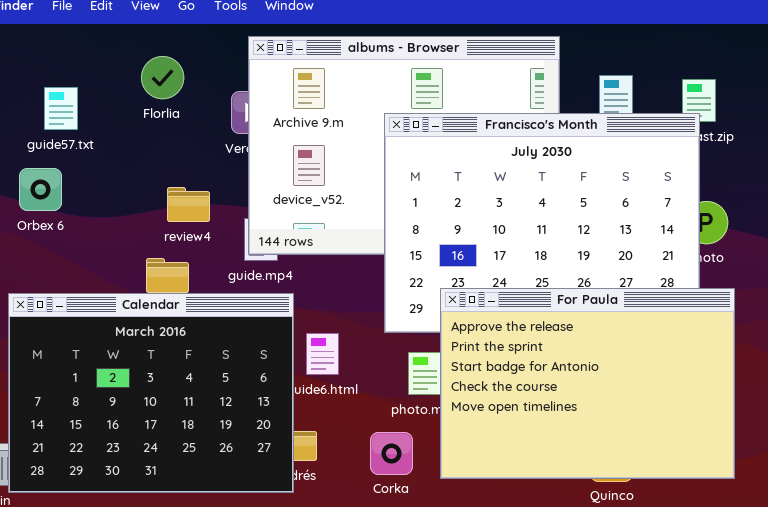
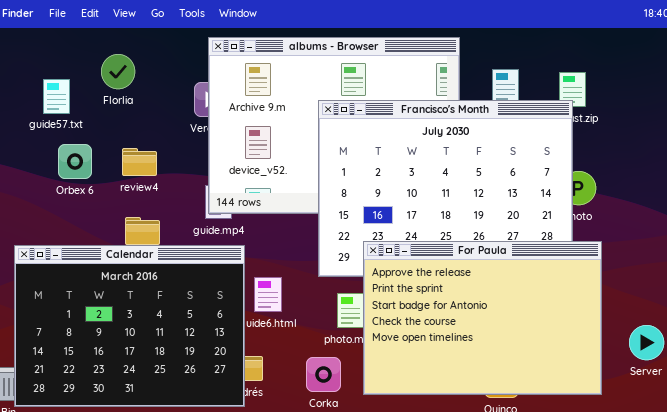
Florlia: [141,56,184,99] -> [101,54,135,89], moved
Orbex 6: [19,168,62,211] -> [58,144,92,179], moved
review4: [167,187,210,222] -> [122,148,157,176], moved

